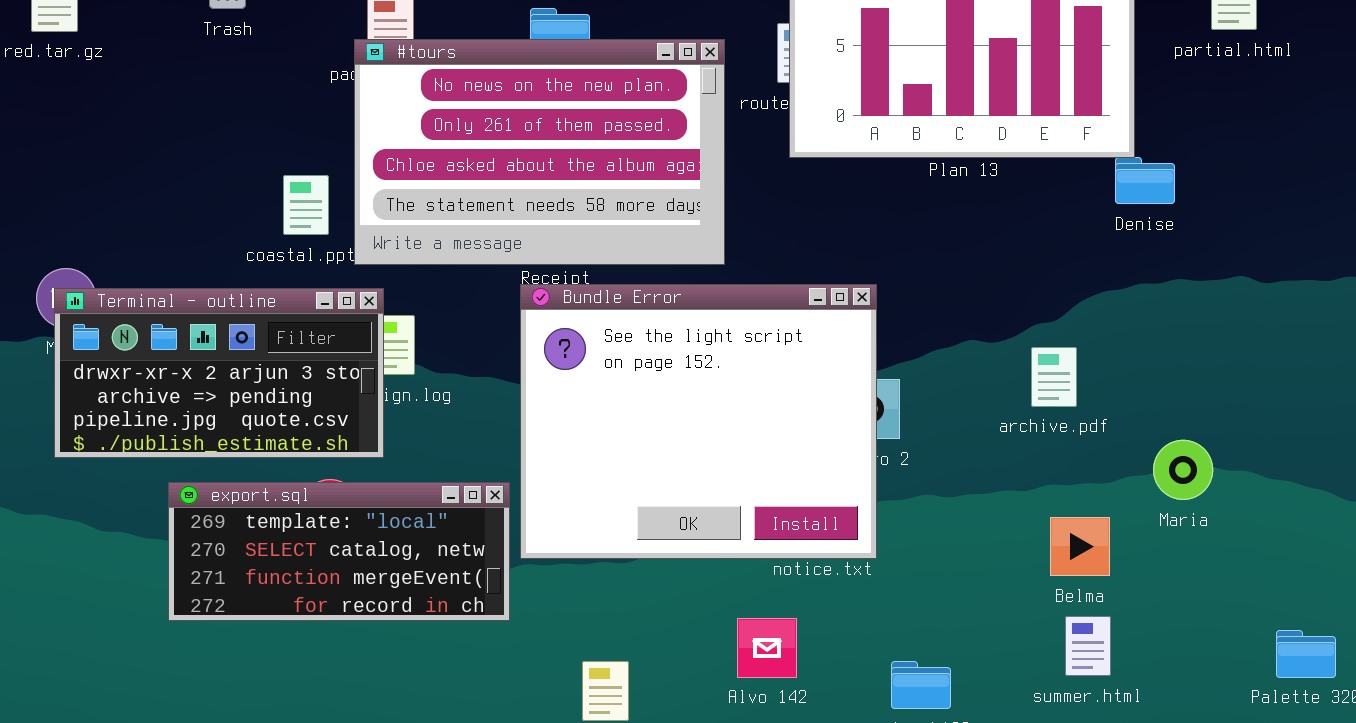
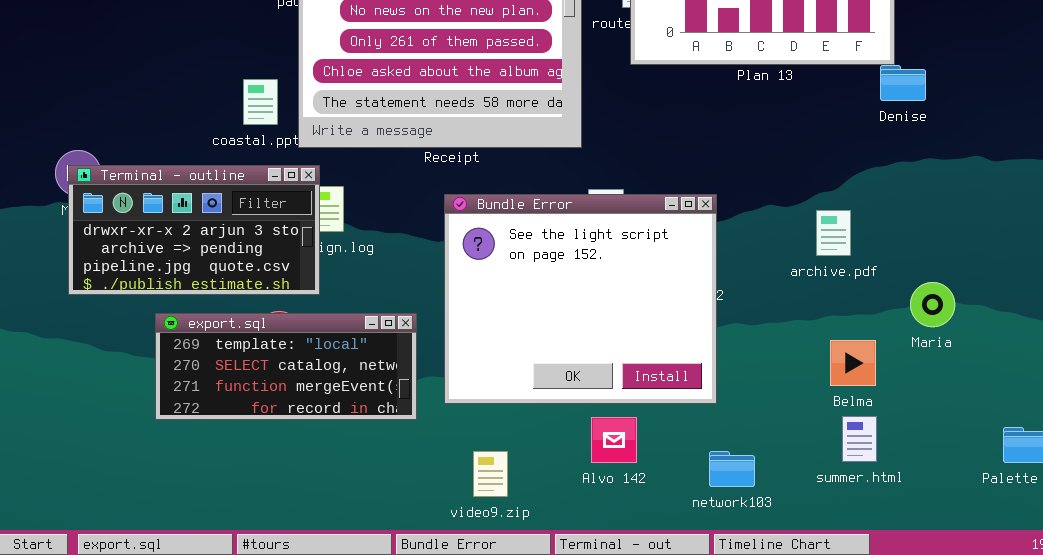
Bundle Error: [520,284,877,559] -> [444,194,717,404], moved

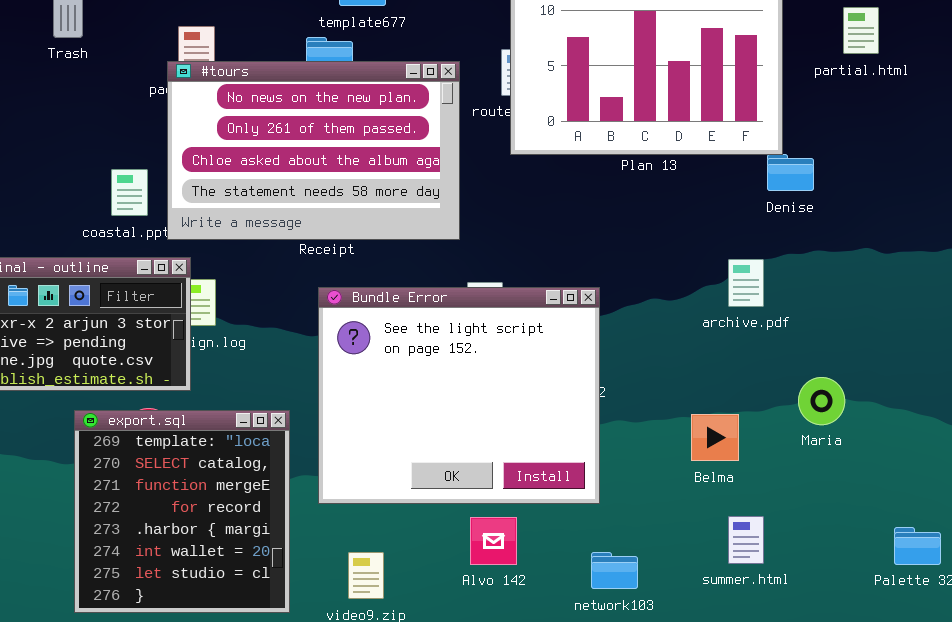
archive.pdf: [816,210,851,256] -> [728,259,764,307], moved
export.sql: [155,313,417,420] -> [74,410,290,613], resized
Belma: [830,340,876,386] -> [691,414,739,461], moved

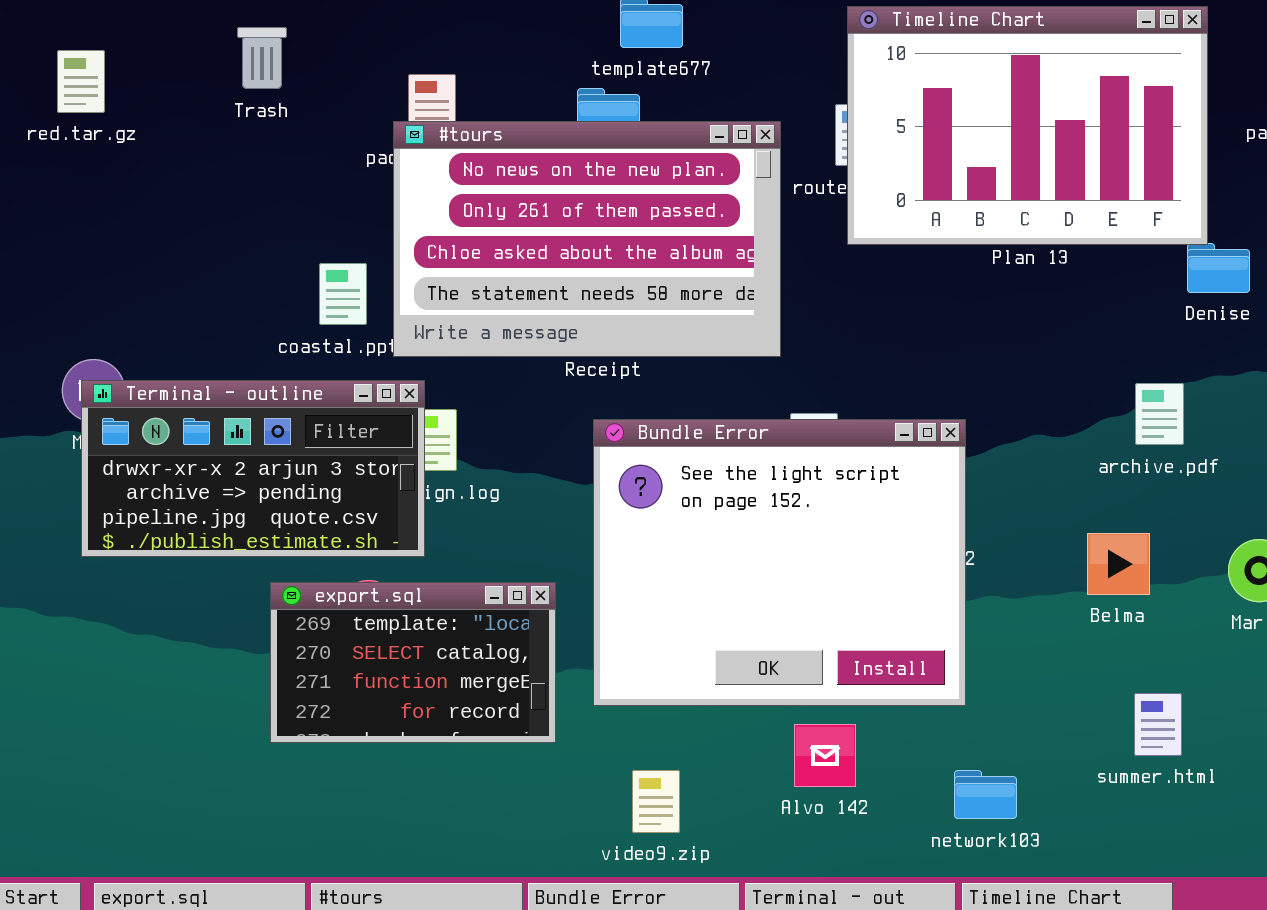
export.sql: [74,410,290,613] -> [270,582,556,743], resized
Belma: [691,414,739,461] -> [1087,533,1150,595], moved
summer.html: [728,516,764,564] -> [1134,693,1182,756], moved

